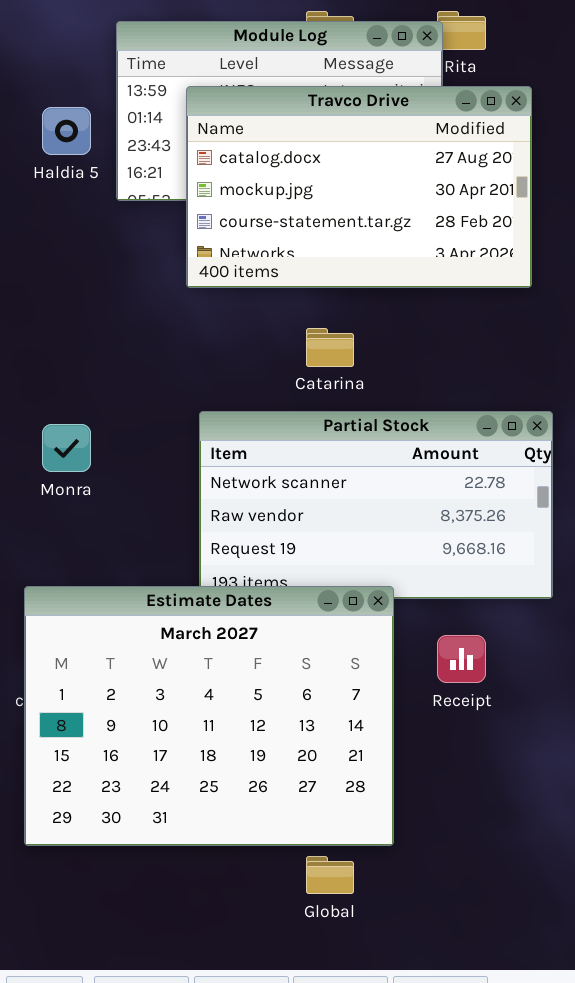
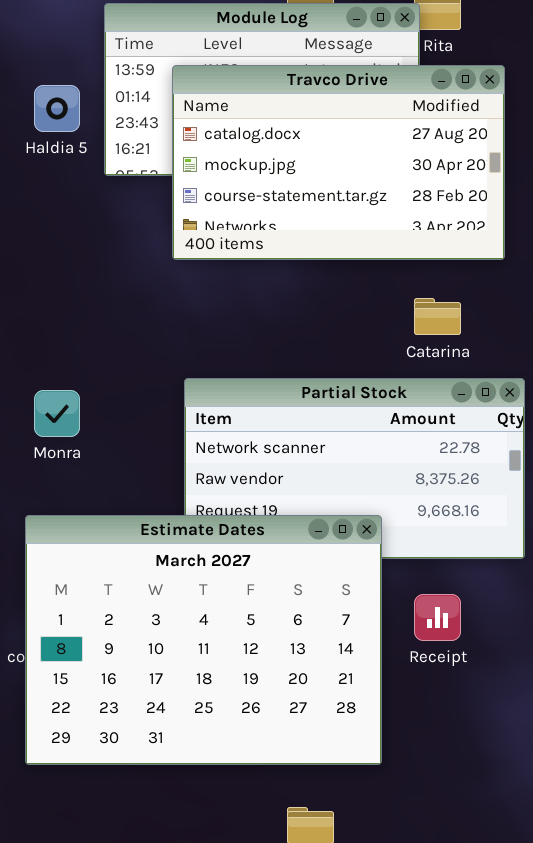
Catarina: [306,328,354,367] -> [414,298,461,335], moved
Estimate Dates: [24,586,394,846] -> [25,515,382,765], moved

